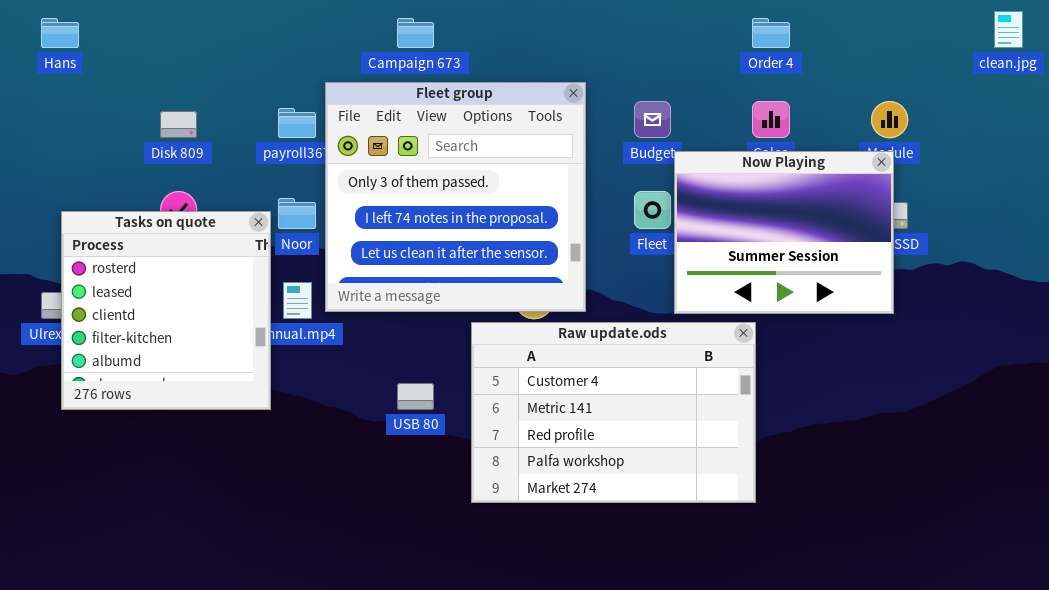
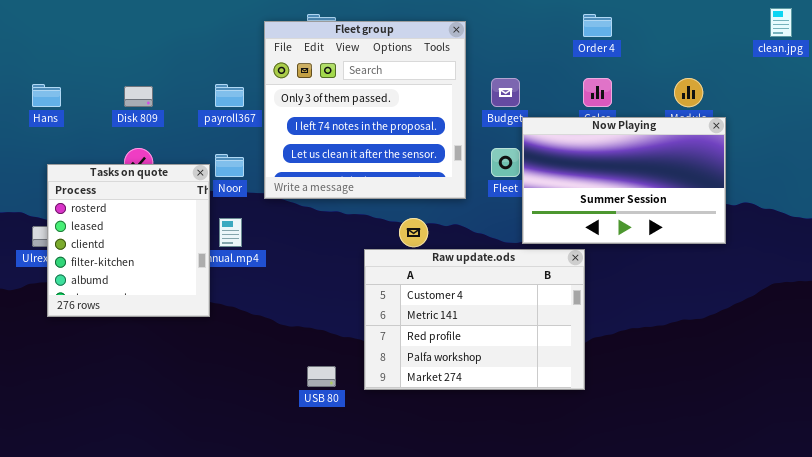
Hans: [41,18,79,48] -> [32,84,61,107], moved
Fleet group: [325,82,586,312] -> [264,21,466,199], moved
Now Playing: [674,151,894,314] -> [522,117,726,244], resized
USB 80: [397,383,434,410] -> [307,366,336,387], moved

